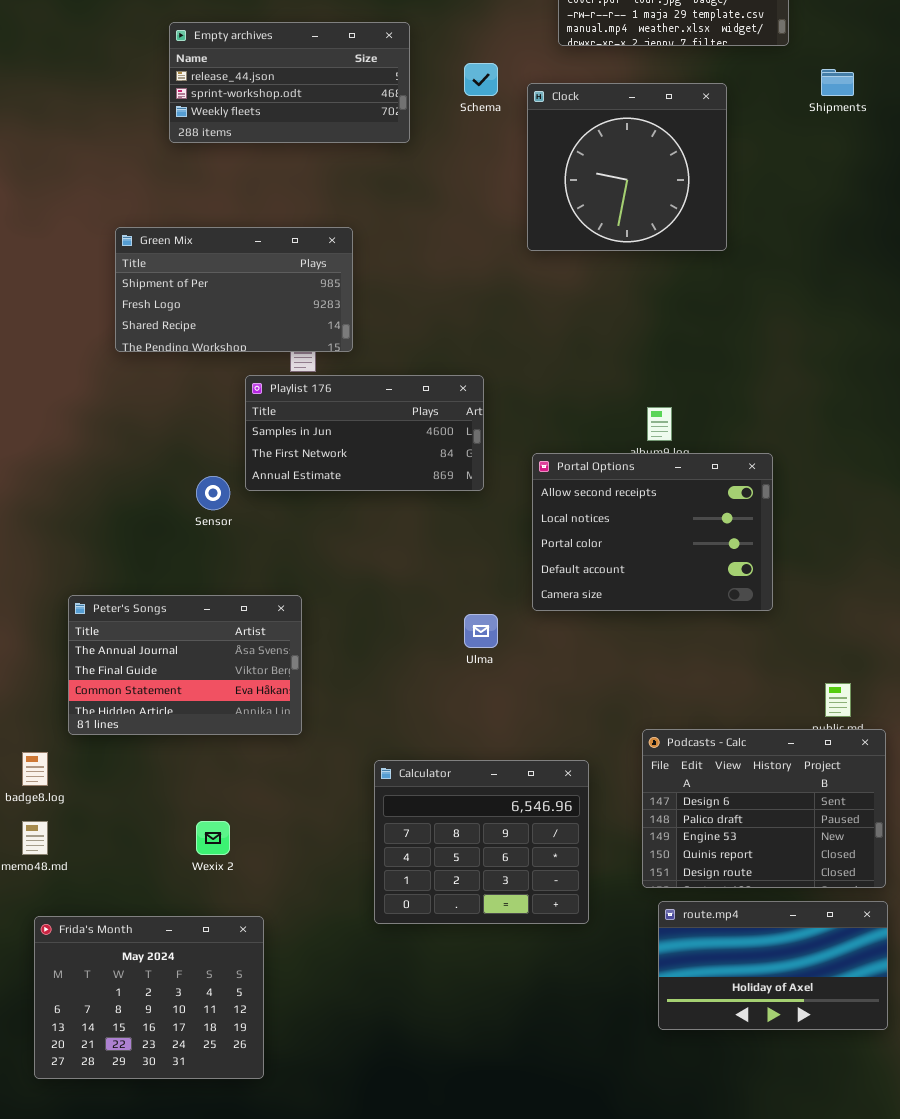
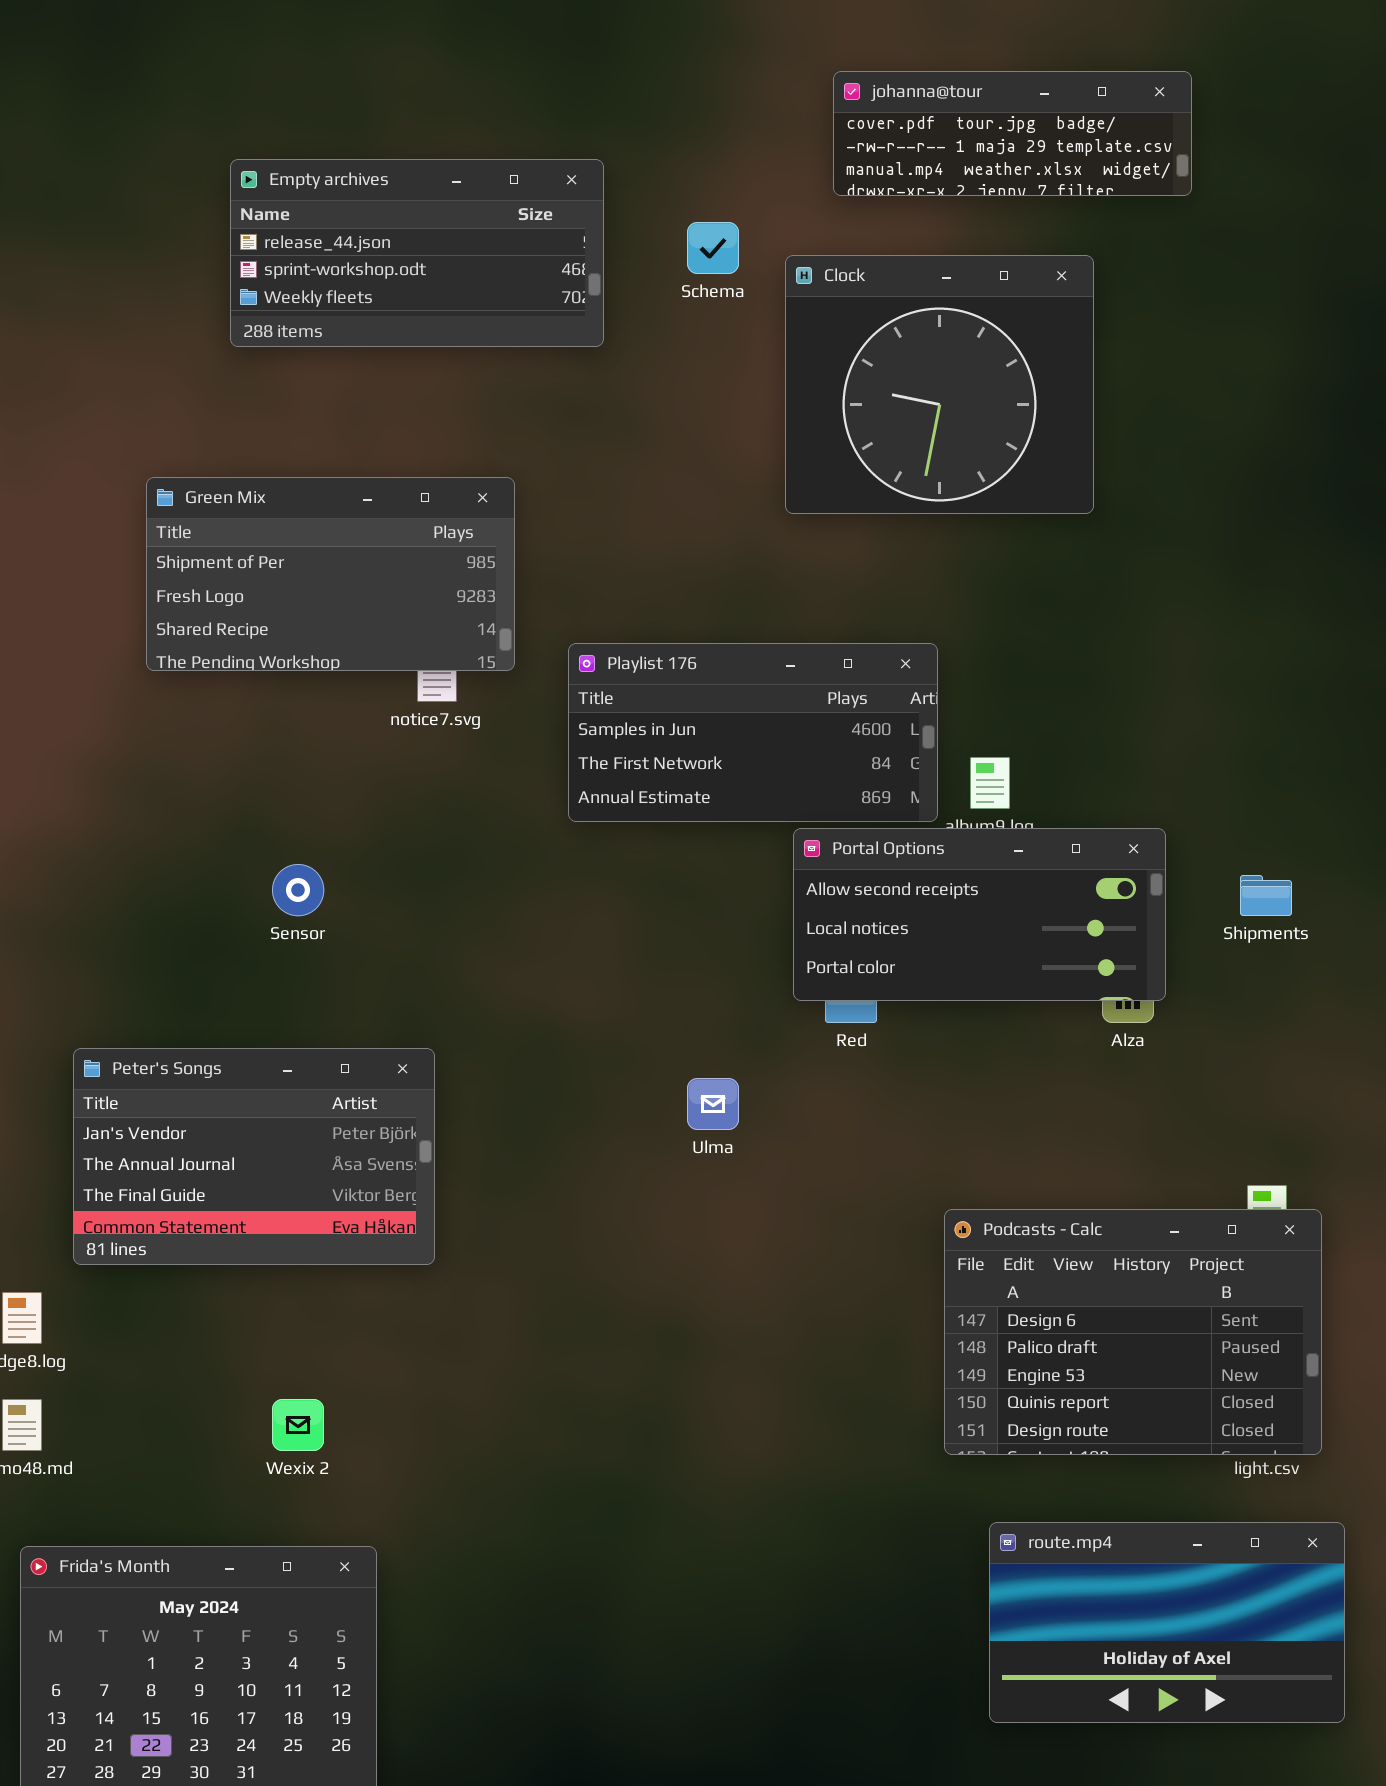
Shipments: [821,69,854,96] -> [1240,875,1292,916], moved
Playlist 176: [245,375,484,491] -> [568,643,938,822], moved
Portal Options: [532,453,773,611] -> [793,828,1166,1001], resized
Peter's Songs: [68,595,302,735] -> [73,1048,435,1265], scrolled up 1 row
Podcasts - Calc: [642,729,886,888] -> [944,1209,1322,1455], moved
Calculator: [374,760,589,924] -> none, closed

